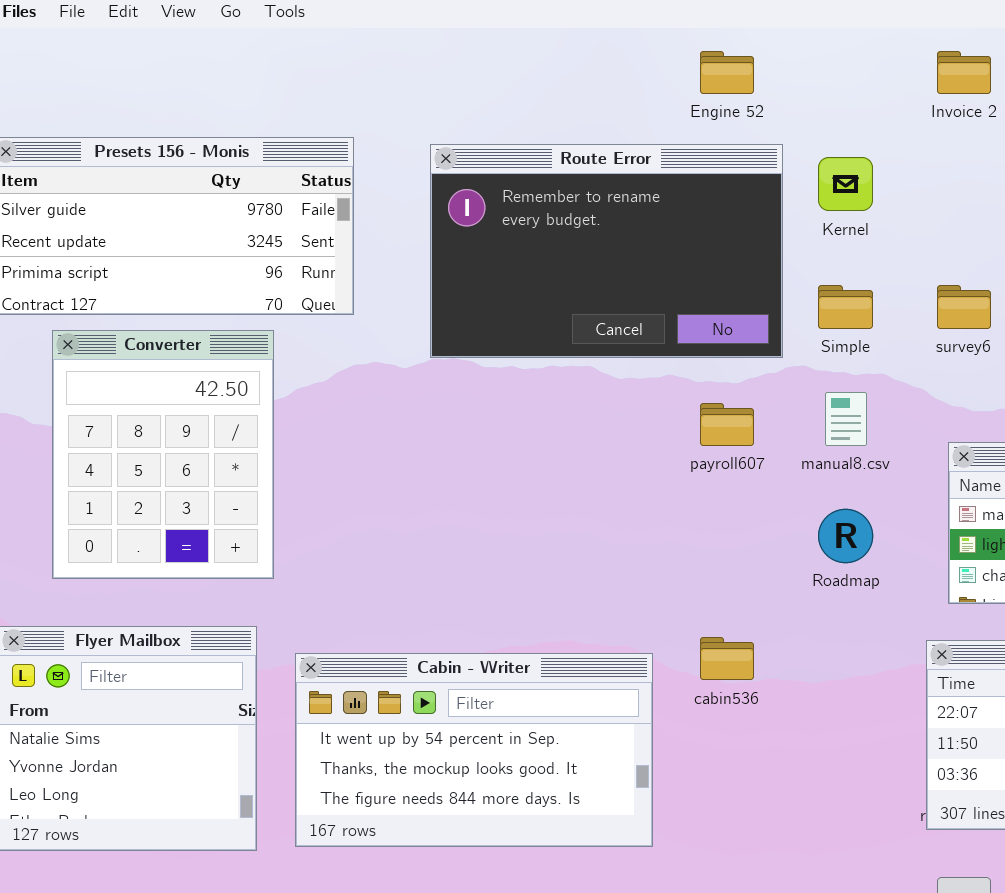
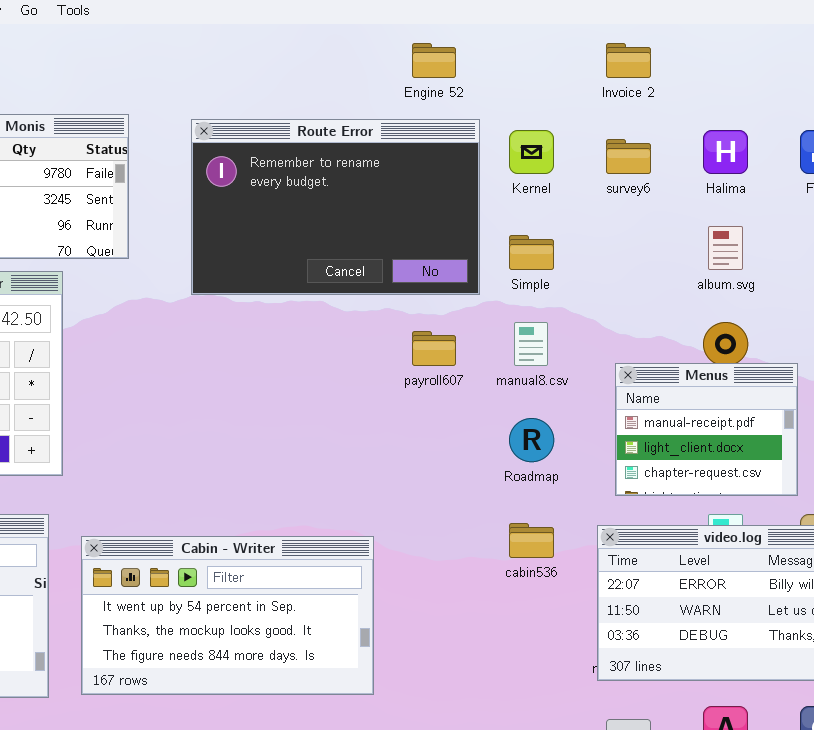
survey6: [937,285,991,329] -> [606,139,651,174], moved
cabin536: [700,637,754,680] -> [509,523,554,558], moved

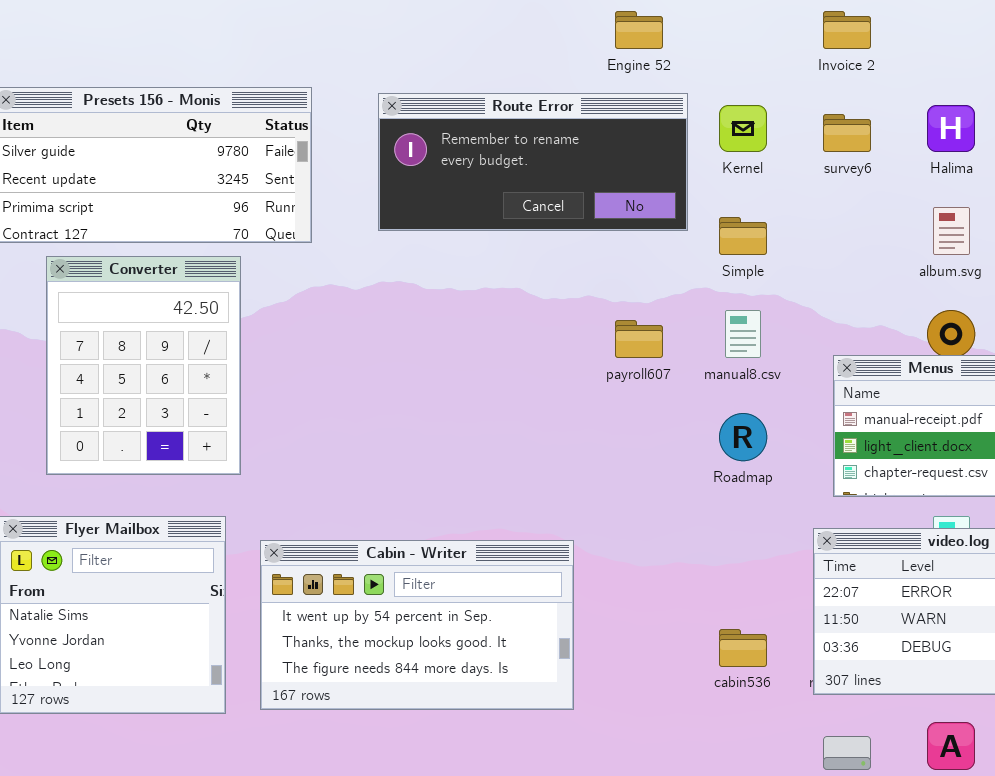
Route Error: [191,119,480,295] -> [378,93,688,231], resized
cabin536: [509,523,554,558] -> [719,629,767,667], moved

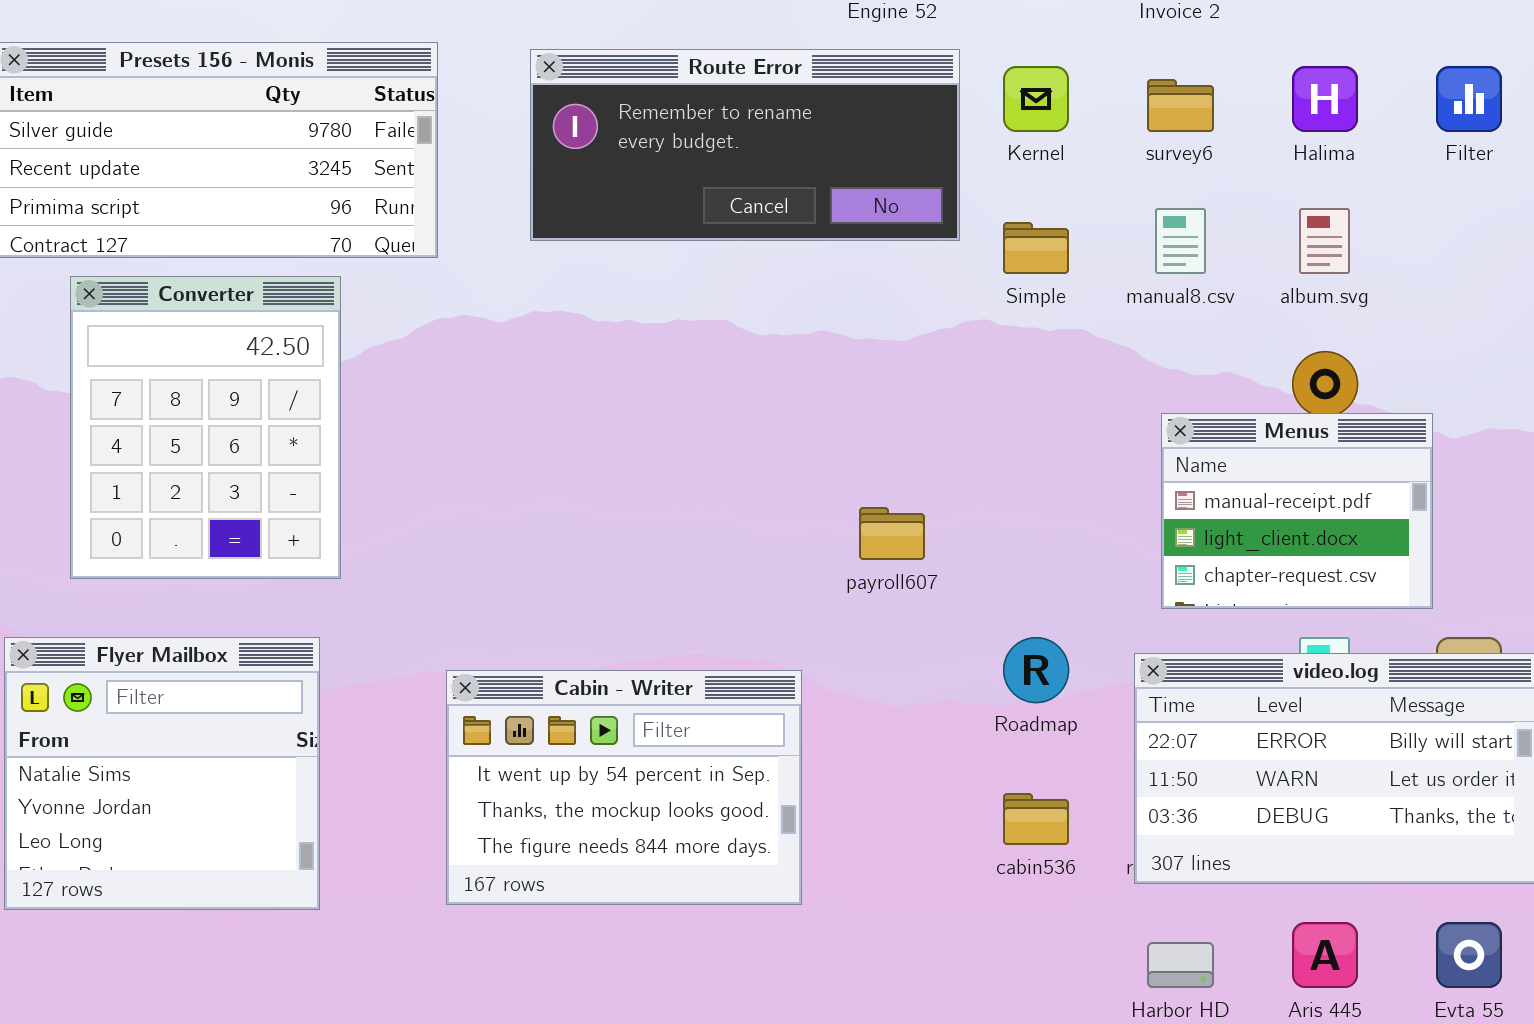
manual8.csv: [725,310,761,358] -> [1155,208,1206,274], moved
payroll607: [615,320,663,358] -> [859,507,925,560], moved
Roadmap: [719,413,767,461] -> [1003,637,1069,703], moved
Cabin - Writer: [260,540,574,710] -> [446,670,802,905], resized

